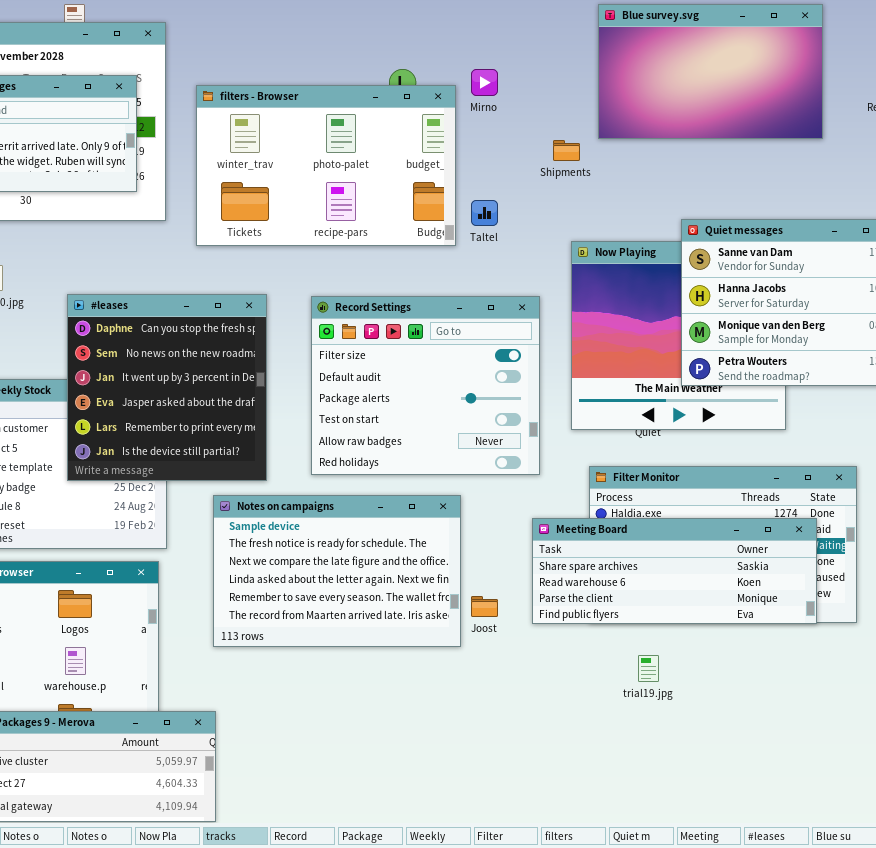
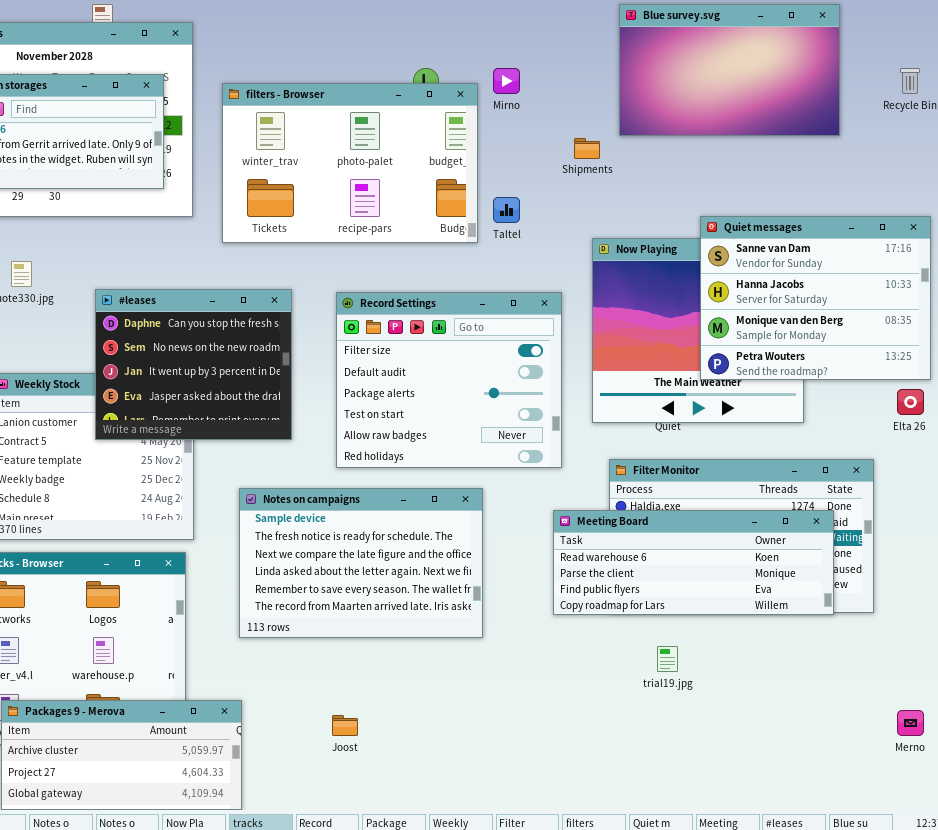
#leases: [67,294,267,481] -> [95,289,292,440], resized
Meeting Board: [532,518,817,624] -> [553,510,834,615], scrolled down 1 row
Joost: [471,596,498,617] -> [332,715,358,736], moved

